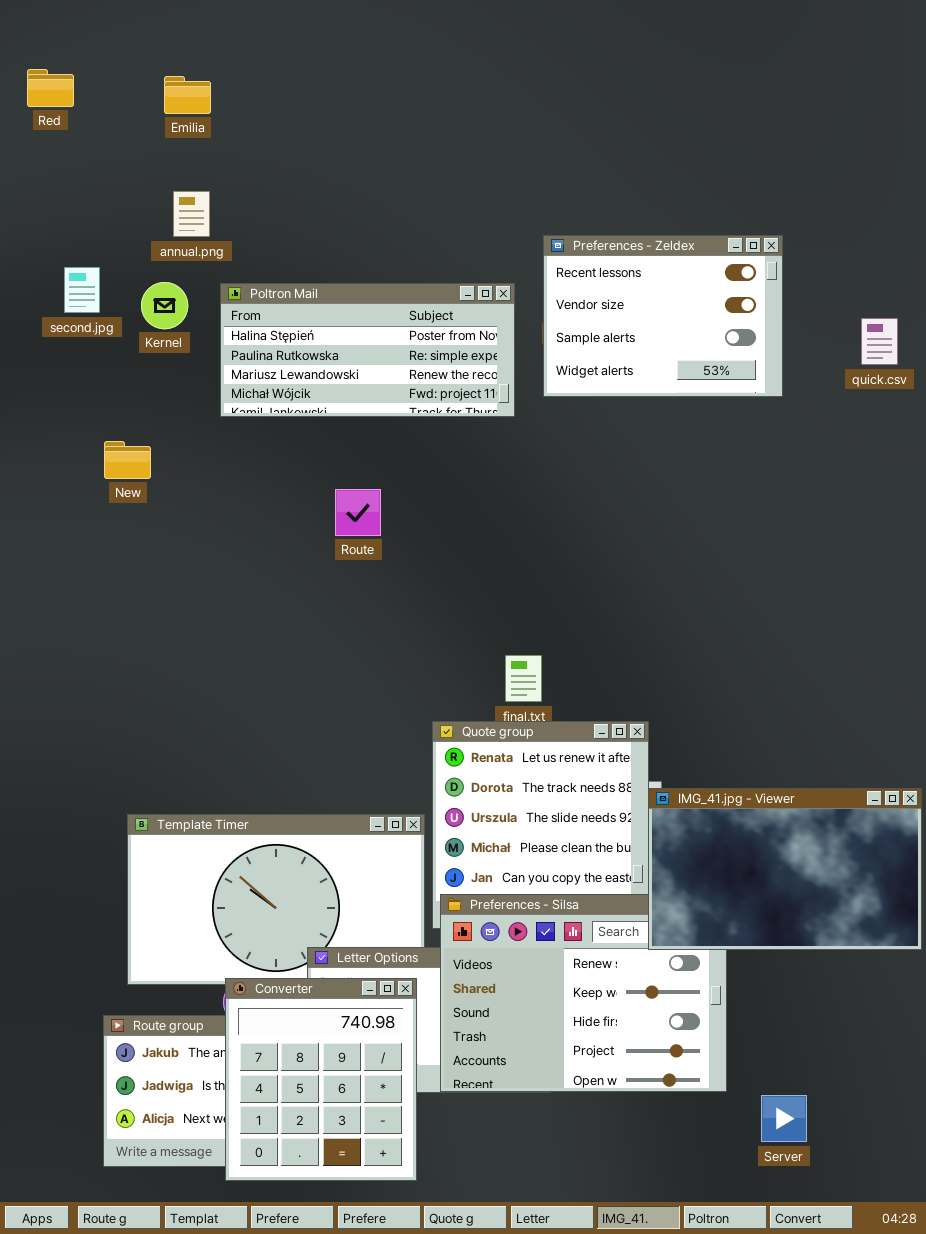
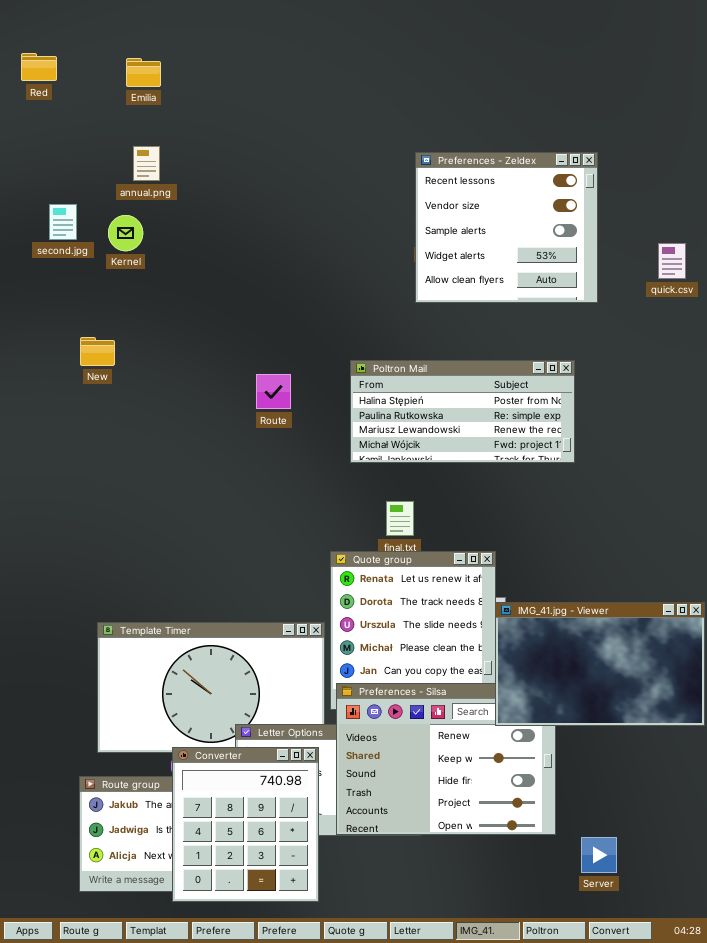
Preferences - Zeldex: [543,235,783,397] -> [415,152,598,303], resized
Poltron Mail: [220,283,515,417] -> [350,360,575,463], moved

